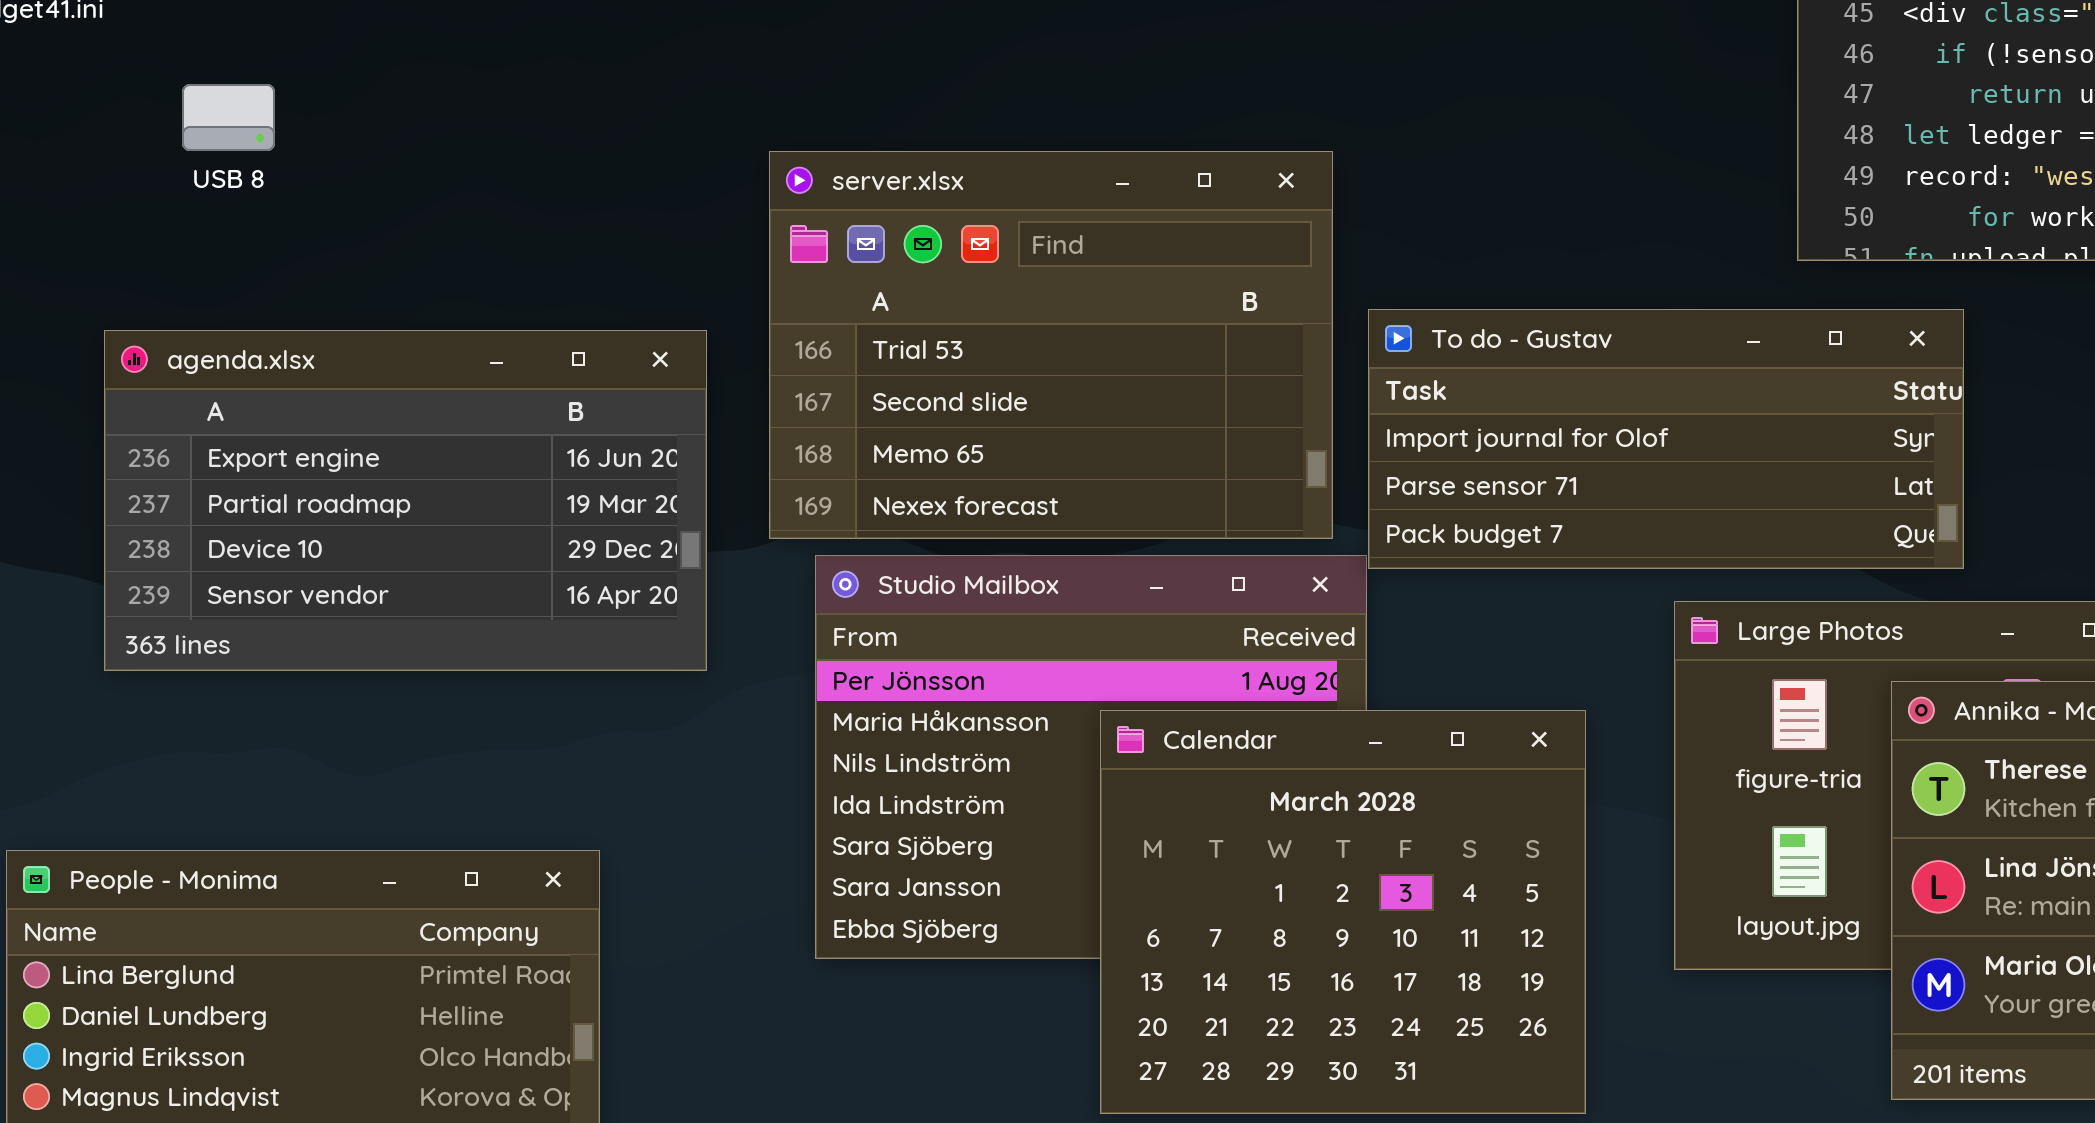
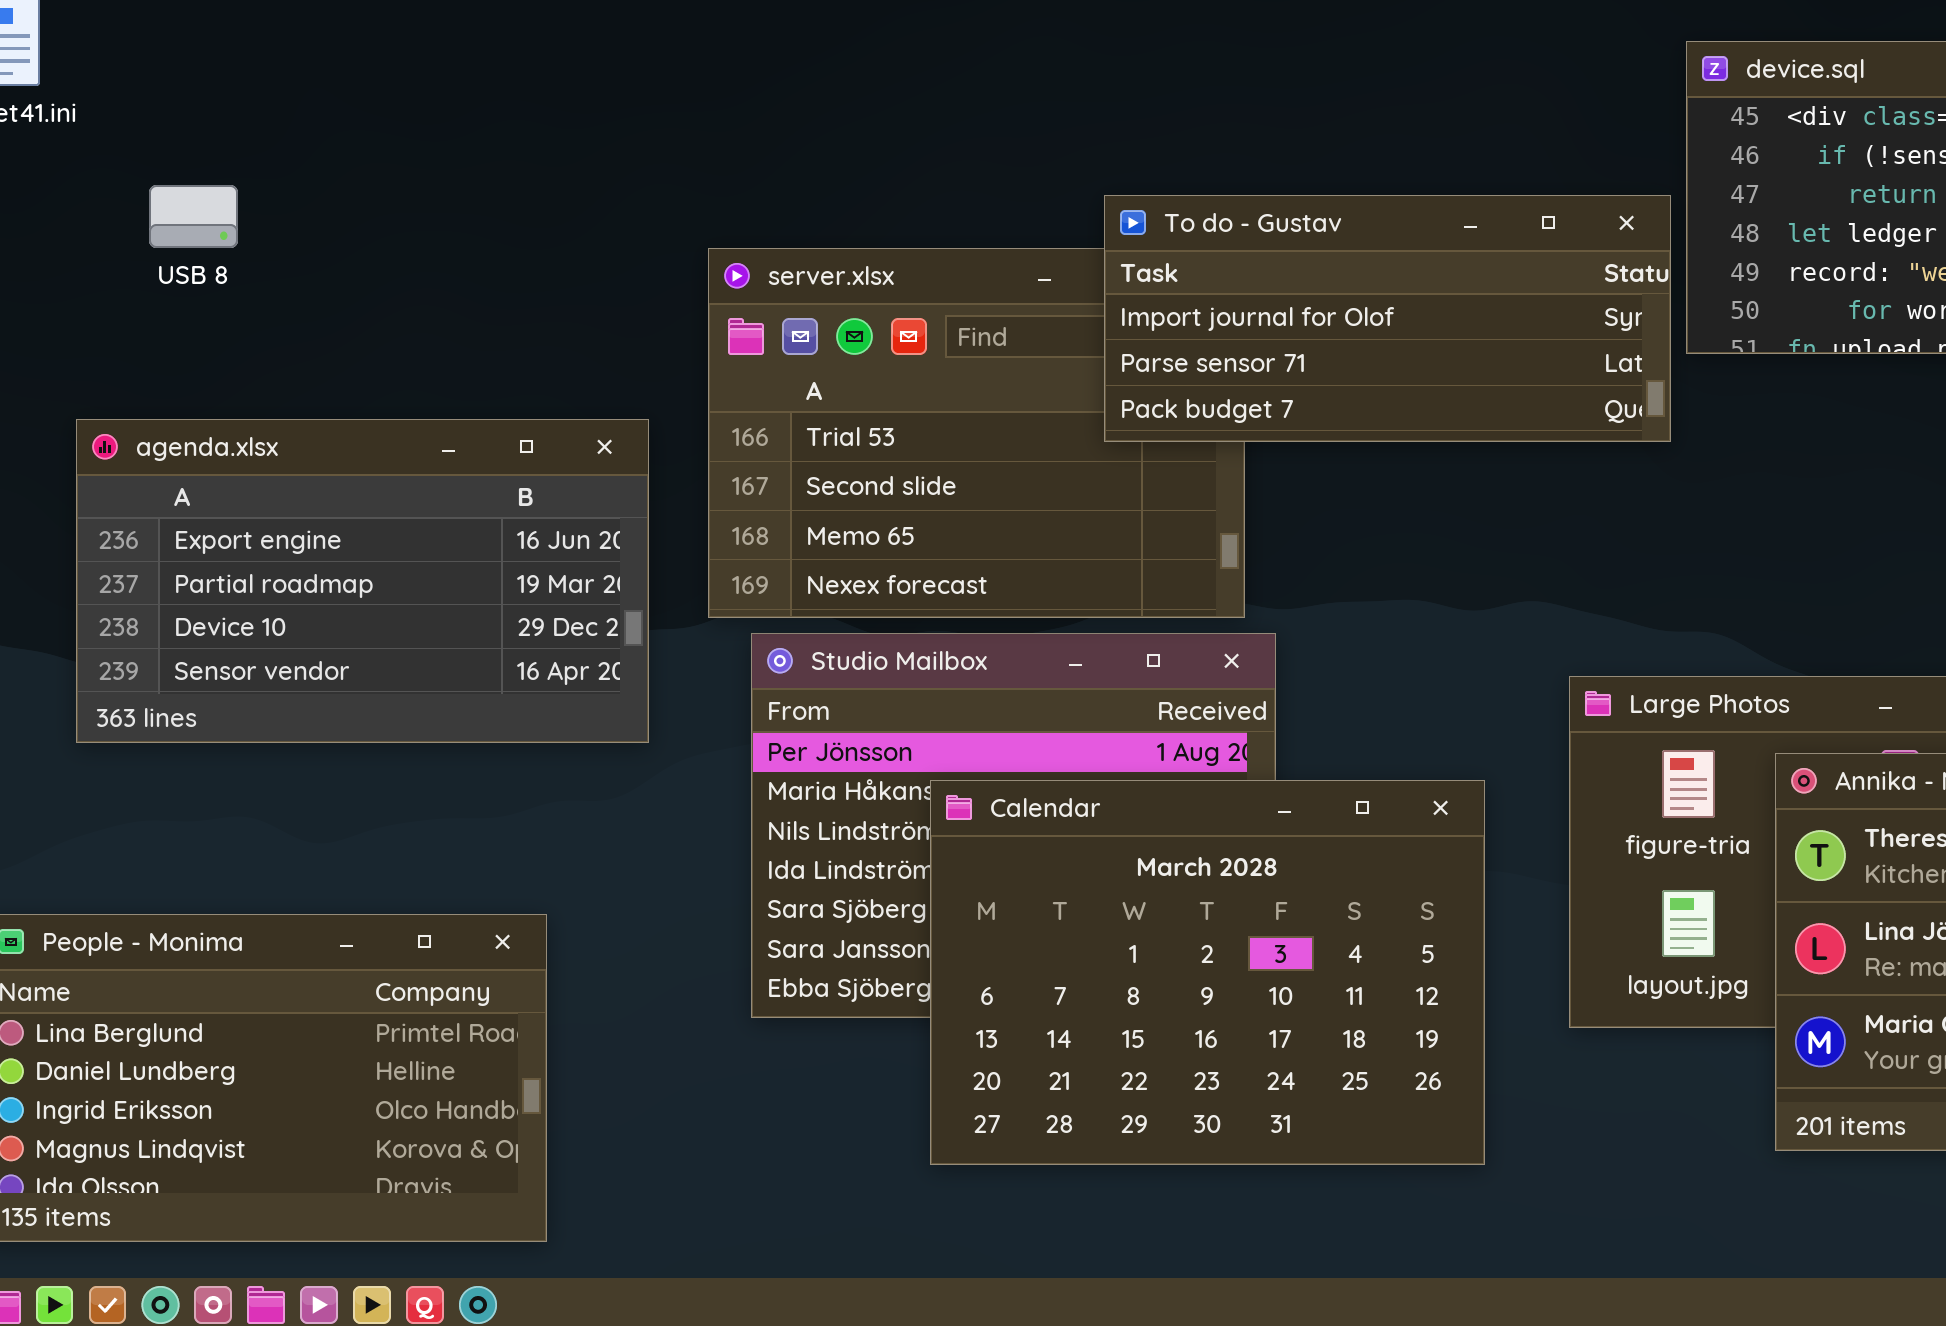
To do - Gustav: [1368,309,1964,569] -> [1104,195,1671,442], moved
Calendar: [1100,710,1586,1114] -> [930,780,1485,1165], resized

